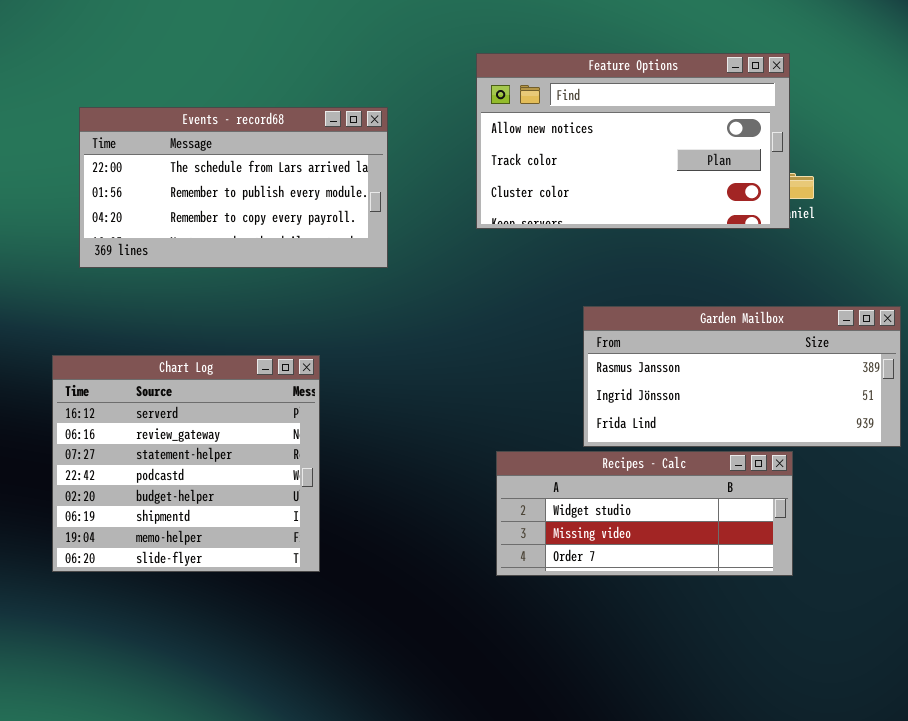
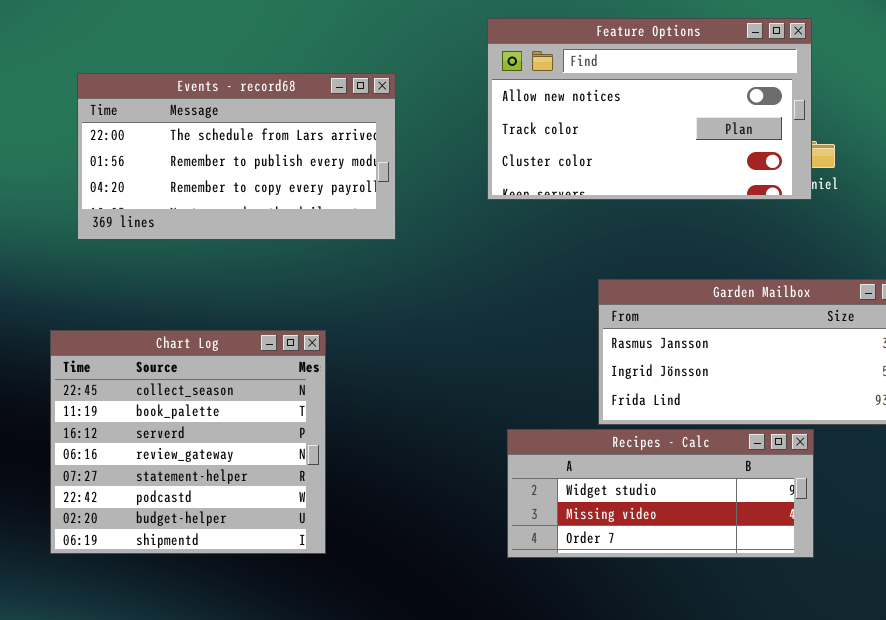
Chart Log: [52,355,320,572] -> [50,330,326,554], scrolled up 2 rows

